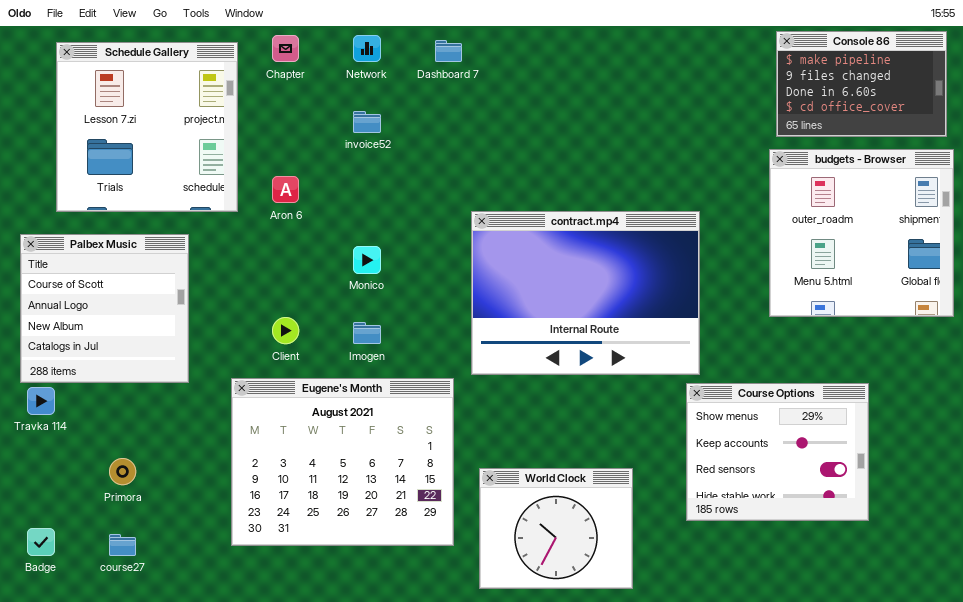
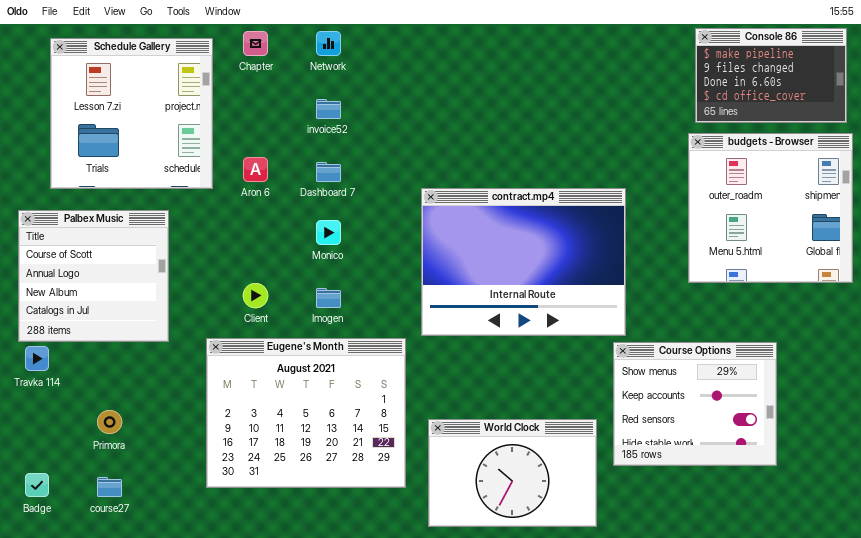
Dashboard 7: [435,40,462,62] -> [316,162,341,182], moved
World Clock: [479,468,633,589] -> [428,419,597,527], resized

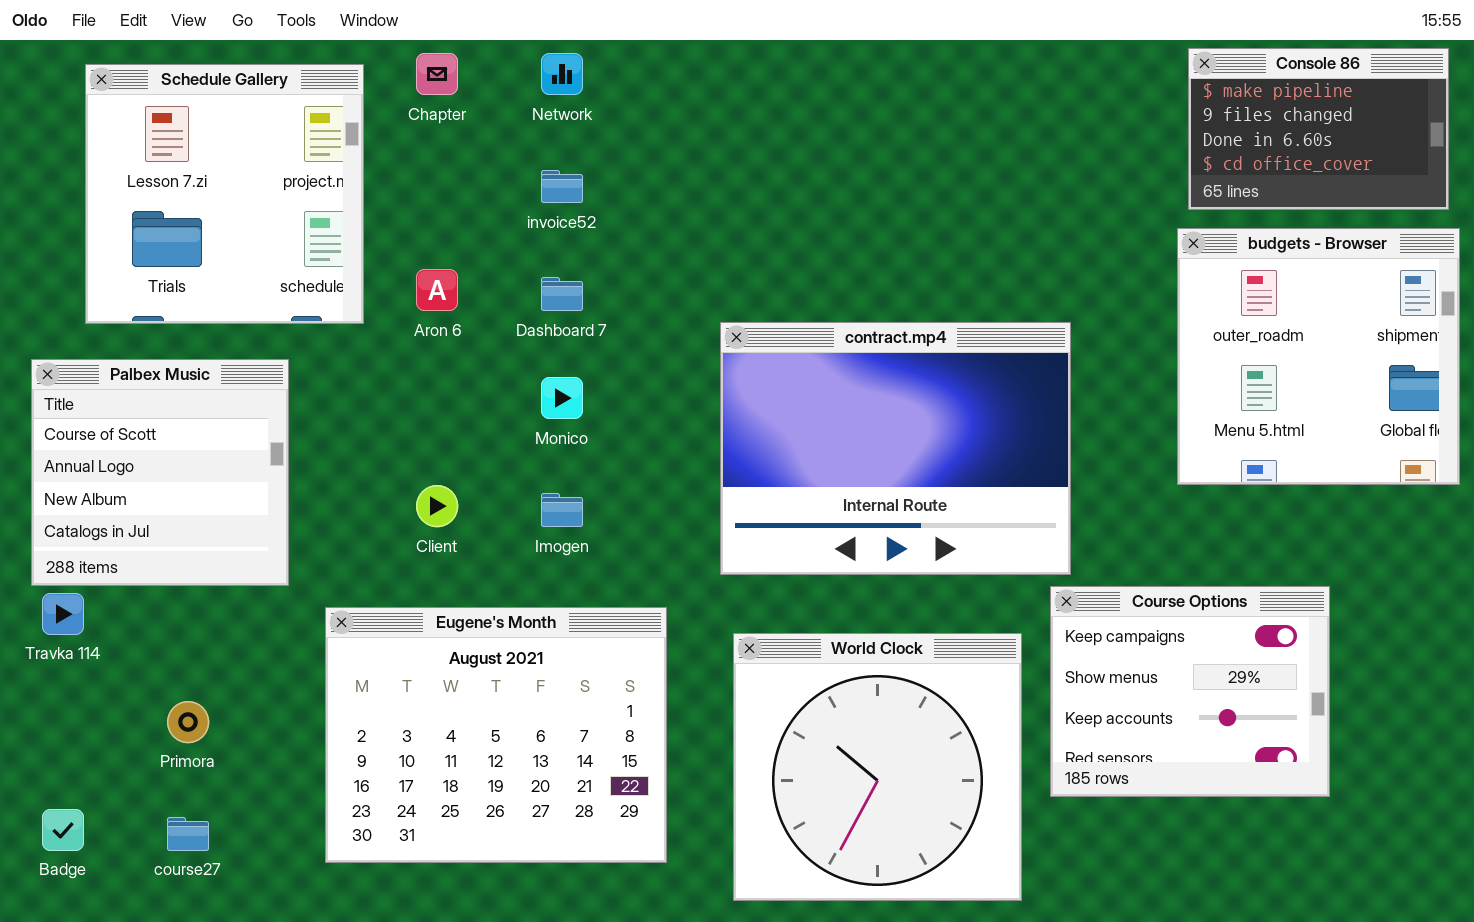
Eugene's Month: [206,338,406,488] -> [325,607,667,863], moved
Course Options: [613,342,777,466] -> [1050,586,1330,797], scrolled up 1 row
World Clock: [428,419,597,527] -> [733,633,1022,901], resized

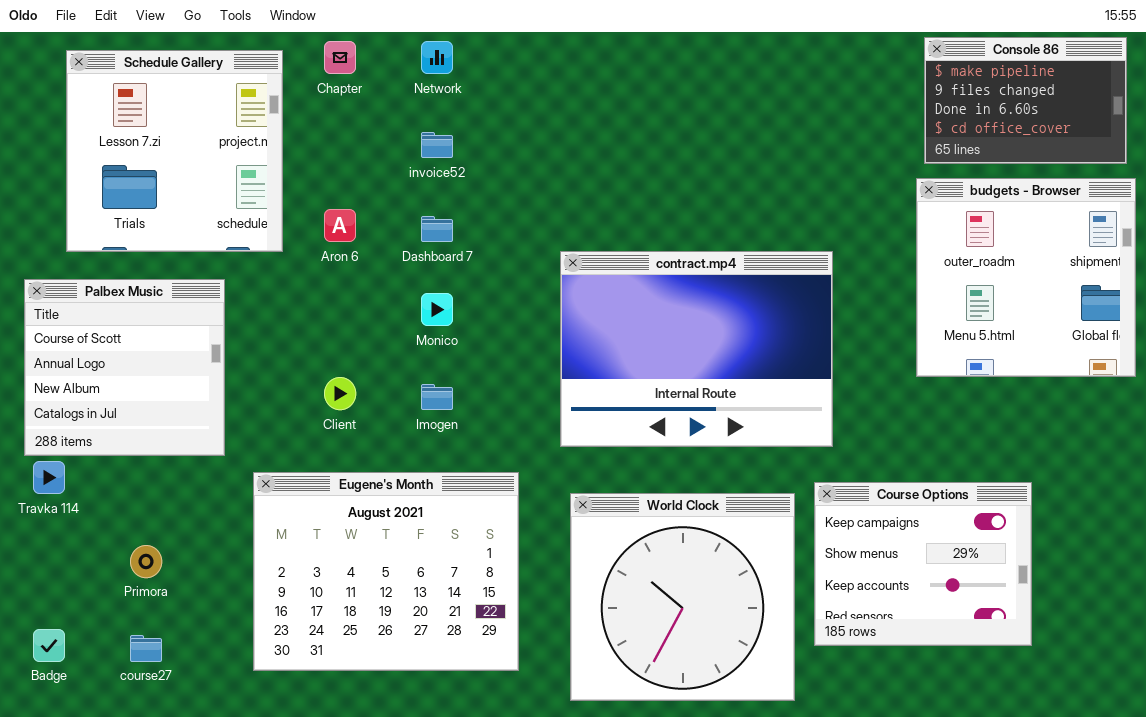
Course Options: [1050,586,1330,797] -> [814,482,1032,646], moved

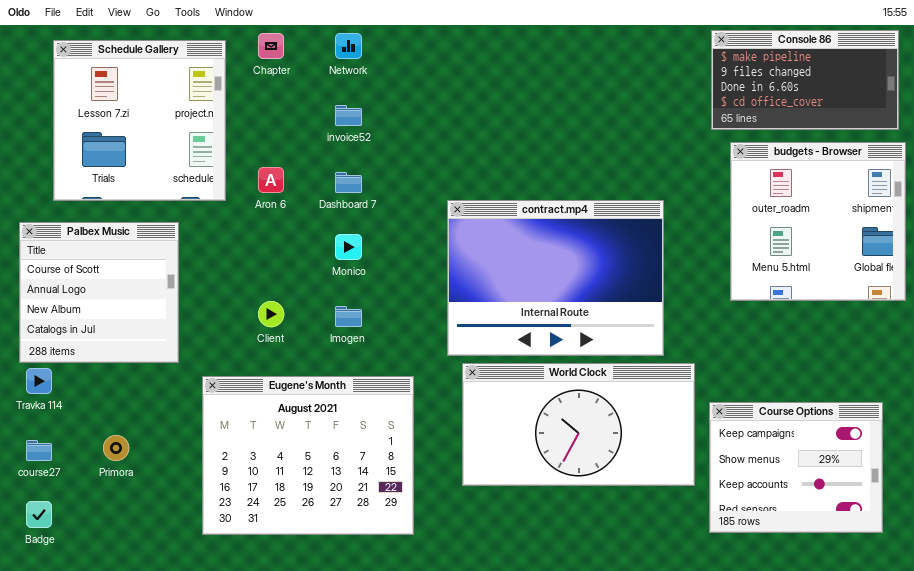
Console 86: [924,37,1127,164] -> [711,30,899,130], resized
Course Options: [814,482,1032,646] -> [709,402,883,533], moved
World Clock: [570,493,795,701] -> [462,363,695,486], moved, resized
course27: [130,635,162,662] -> [26,440,52,461], moved

